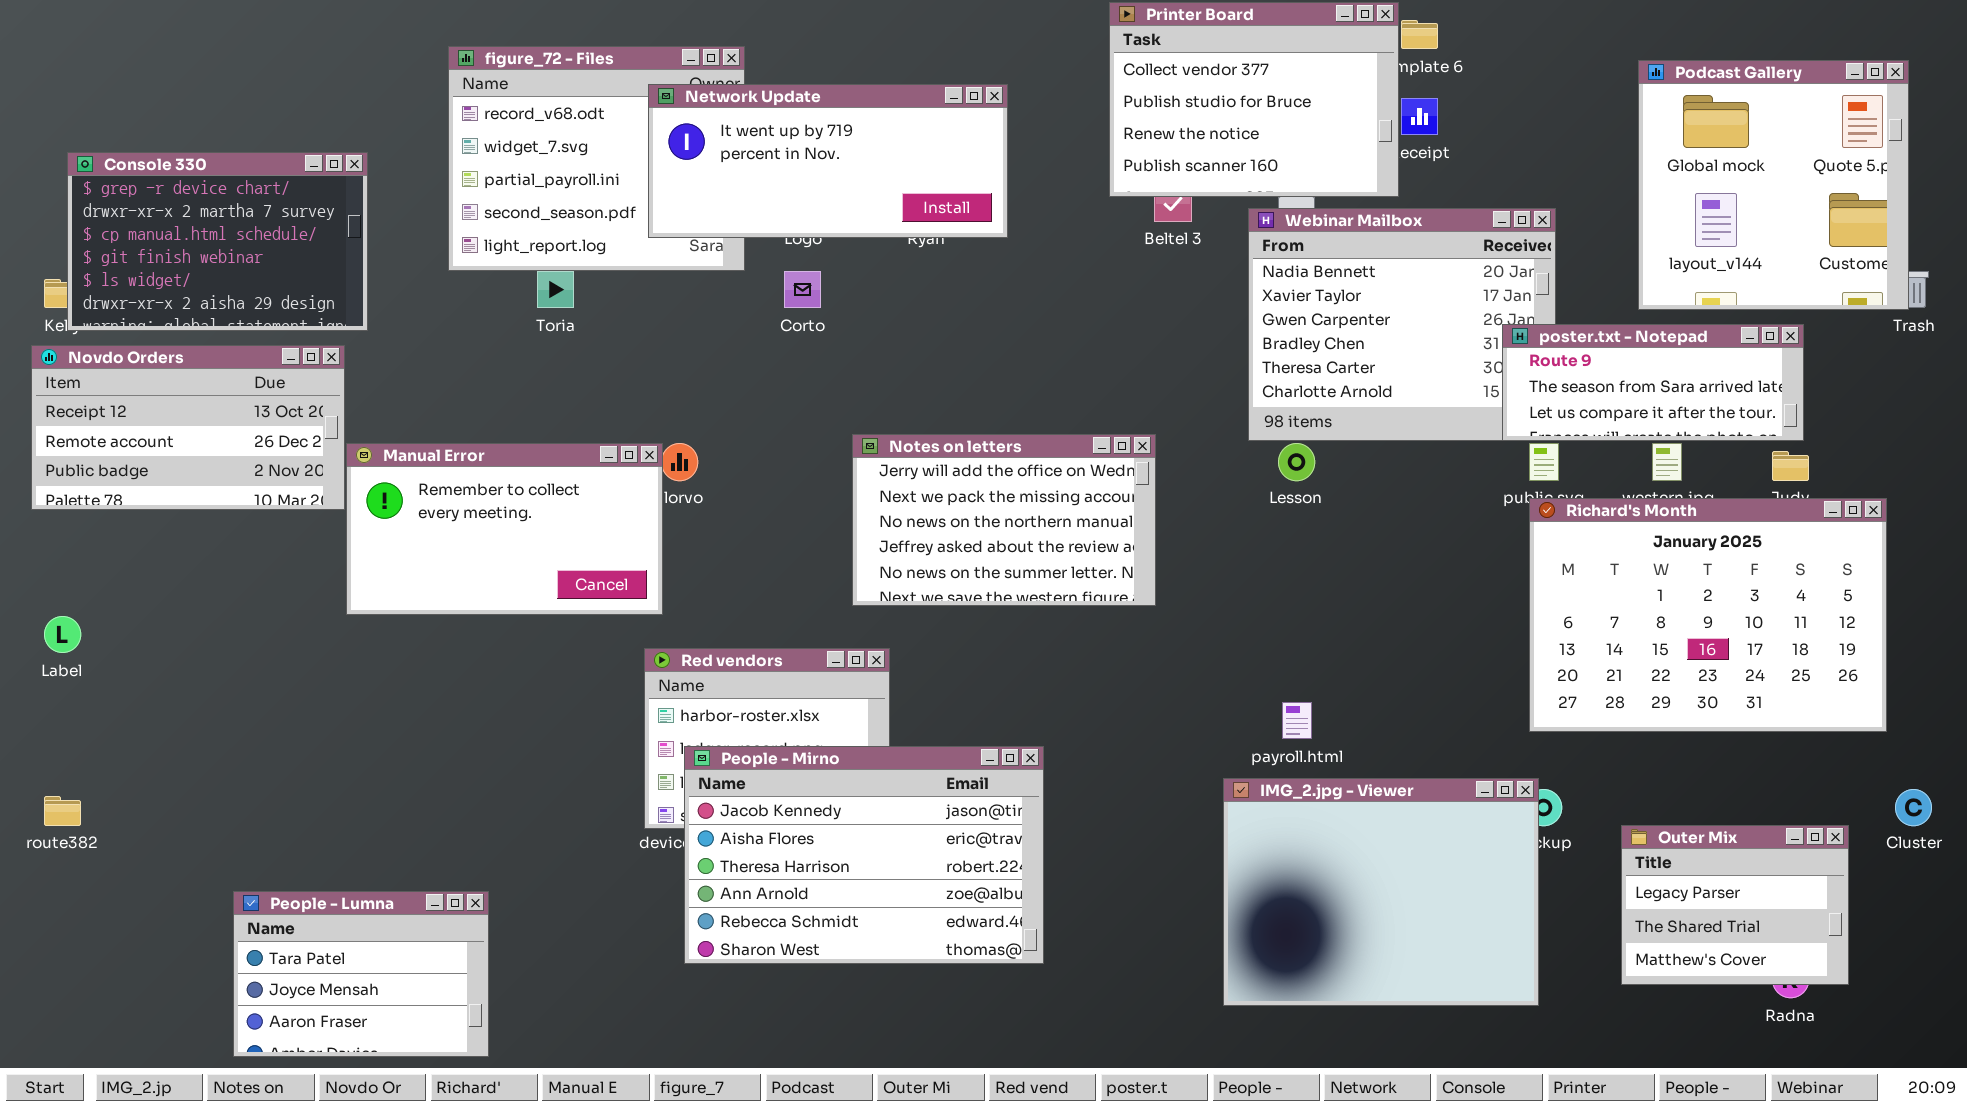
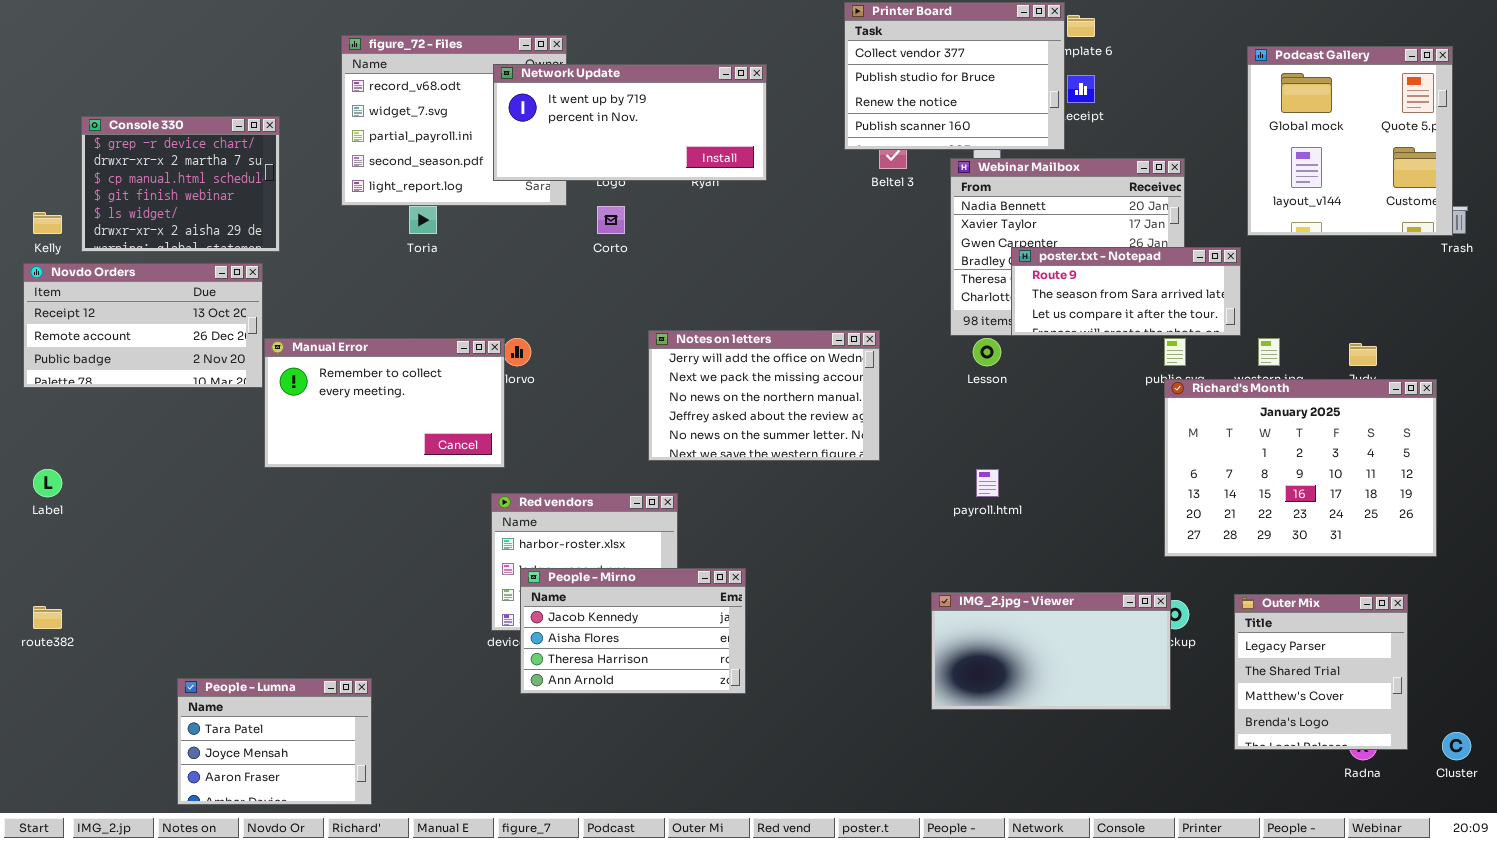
Console 330: [67,152,368,331] -> [81,116,280,252], resized
poster.txt - Notepad: [1502,324,1804,441] -> [1011,247,1241,336], moved
payroll.html: [1282,702,1312,739] -> [976,469,999,497], moved
People - Mirno: [684,746,1044,964] -> [520,568,746,694], resized
IMG_2.jpg - Viewer: [1223,778,1539,1006] -> [931,592,1171,710], resized
Cluster: [1895,789,1932,826] -> [1442,732,1471,760], moved
Outer Mix: [1621,825,1849,985] -> [1234,594,1408,750], resized

